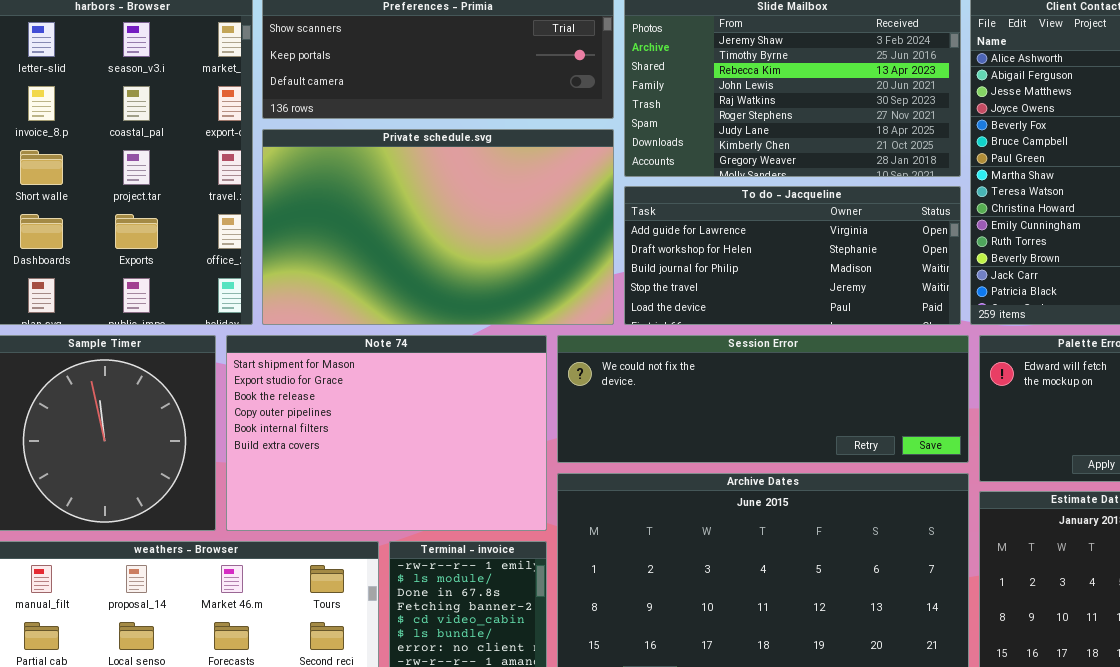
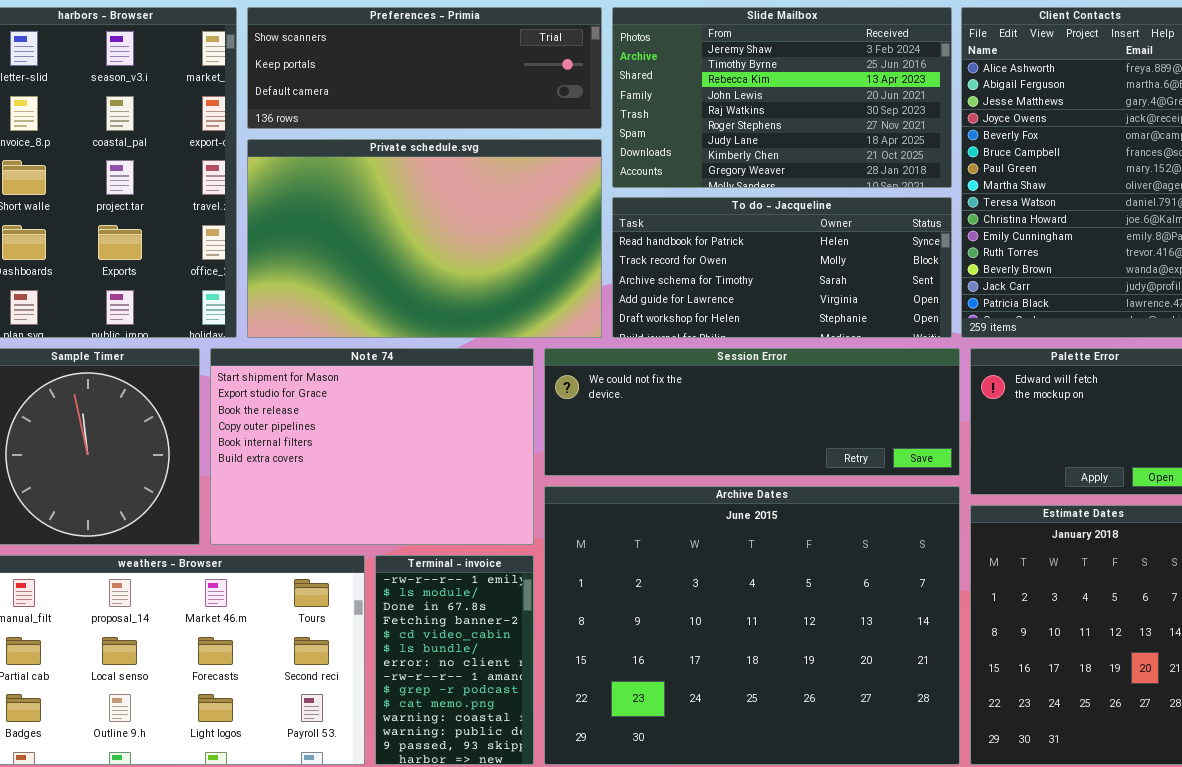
To do - Jacqueline: [624,186,961,325] -> [612,197,952,338], scrolled up 3 rows

